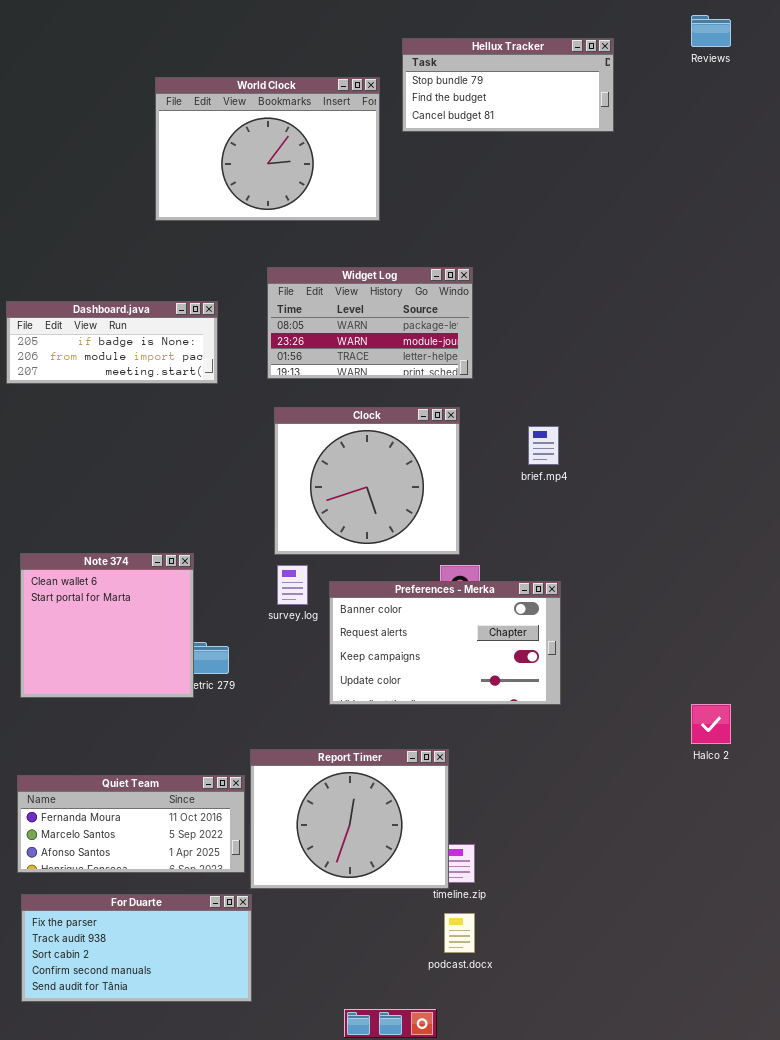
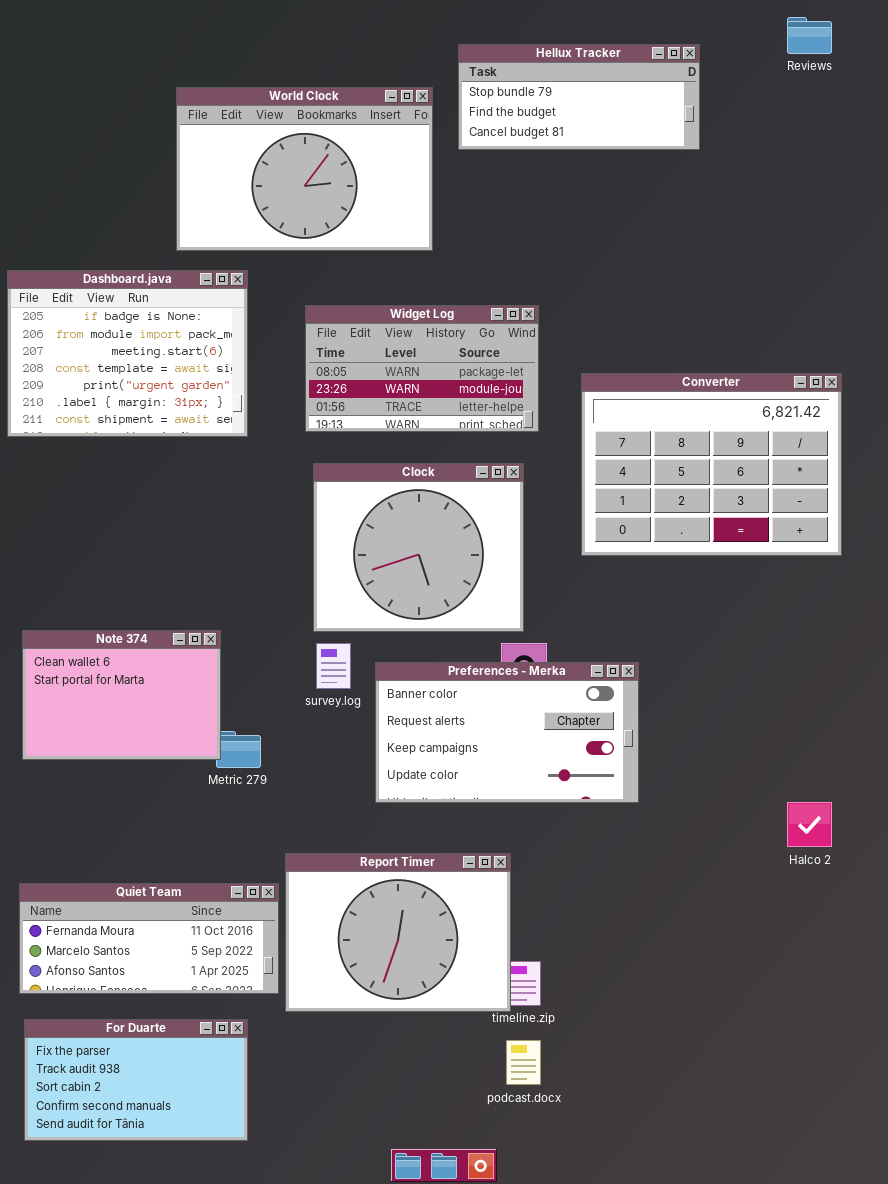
Dashboard.java: [6,301,218,384] -> [7,270,248,437], resized
Converter: none -> [581,373,842,556], opened
Note 374: [20,553,194,698] -> [22,630,221,760], resized
For Duarte: [21,894,252,1002] -> [24,1019,248,1141], resized

